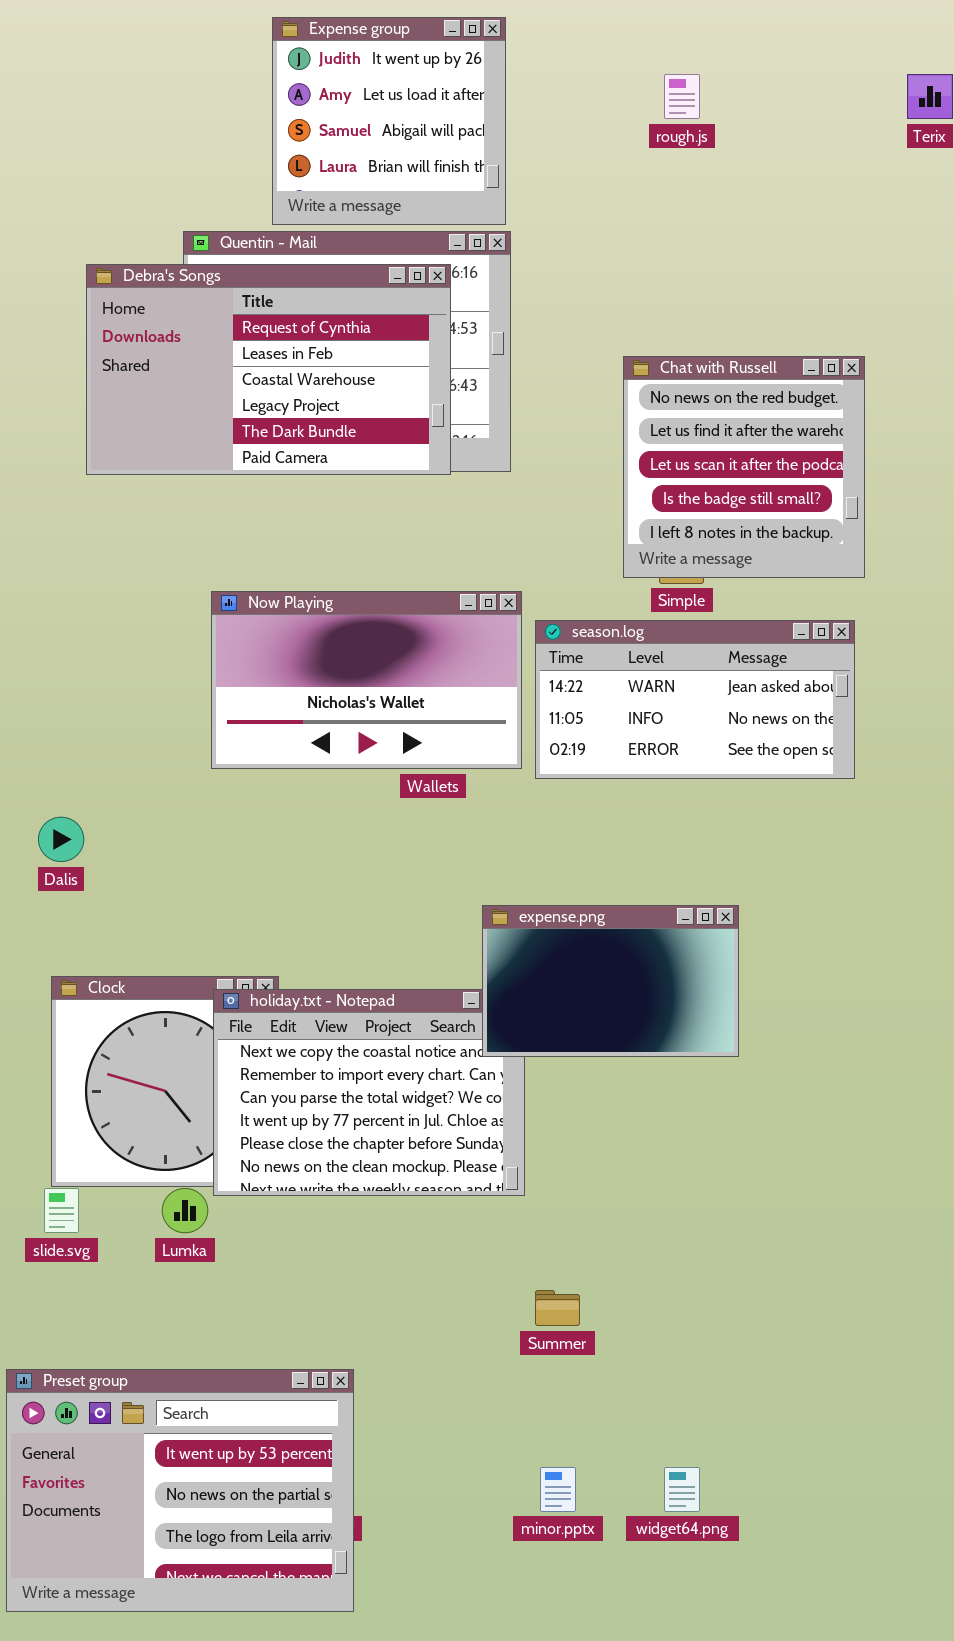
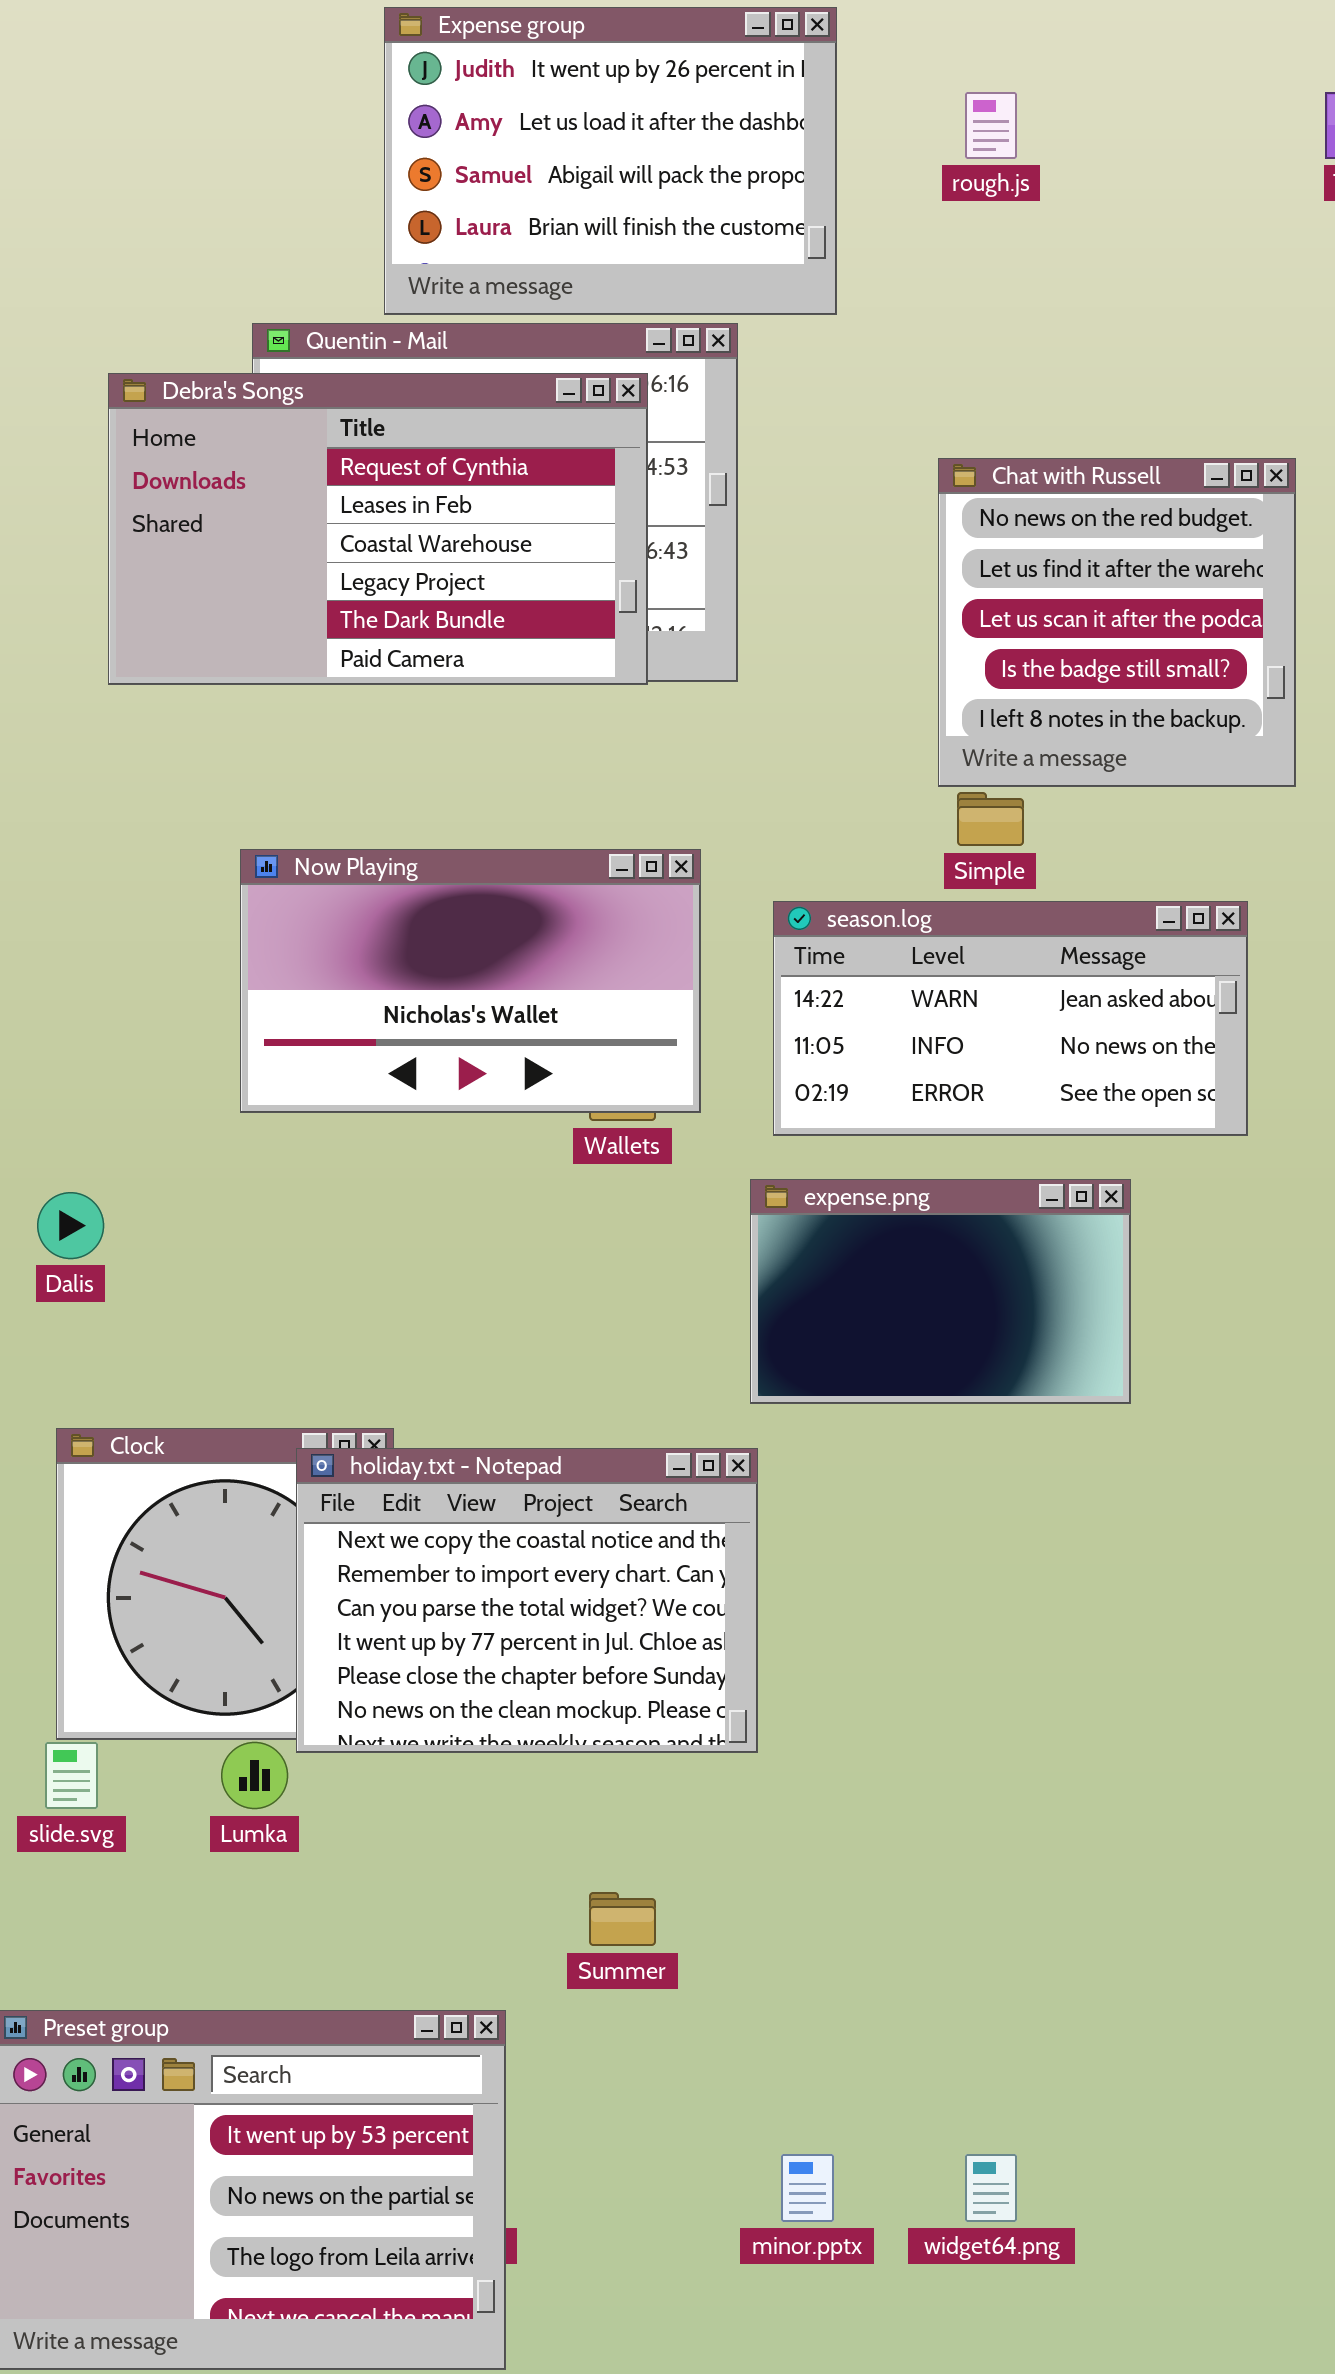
Expense group: [272,17,506,225] -> [384,7,837,315], resized
Chat with Russell: [623,356,865,578] -> [938,458,1296,787], moved
Now Playing: [211,591,522,769] -> [240,849,701,1113], moved
expense.png: [482,905,739,1057] -> [750,1179,1131,1404], moved
Summer: [535,1290,580,1326] -> [589,1892,656,1946], moved

